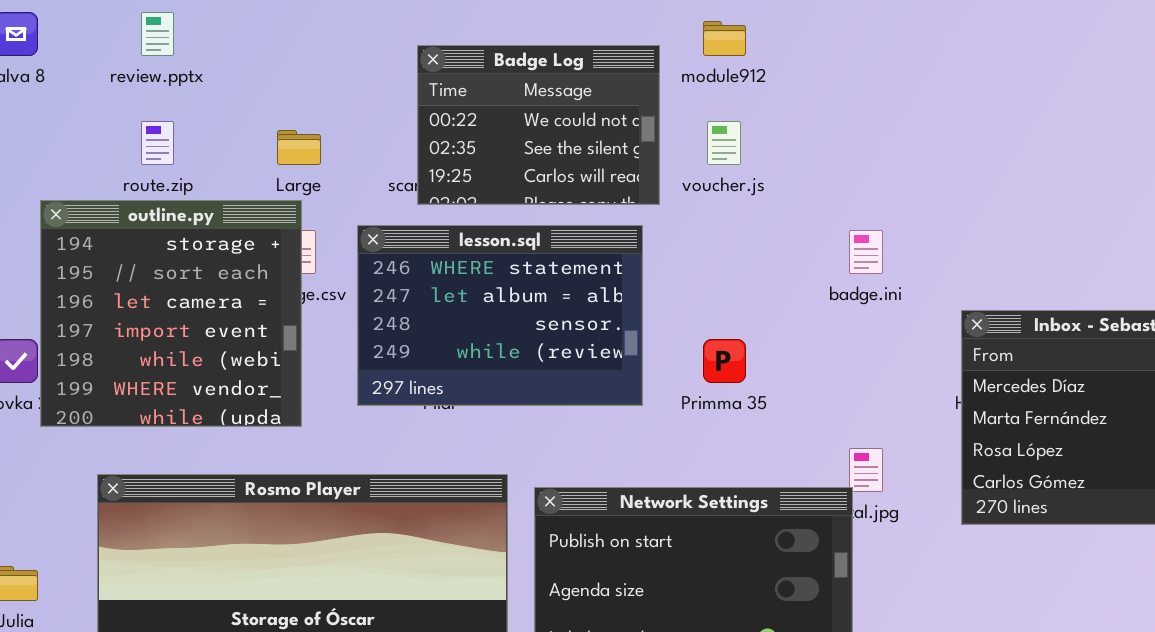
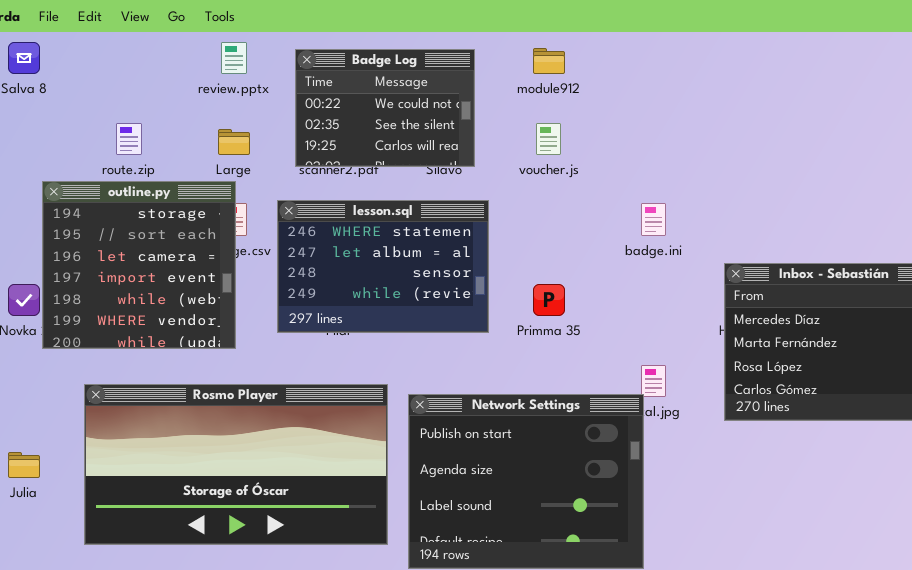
review.pptx: [141,12,174,56] -> [221,42,247,74], moved
Badge Log: [417,45,660,205] -> [295,49,475,167], moved

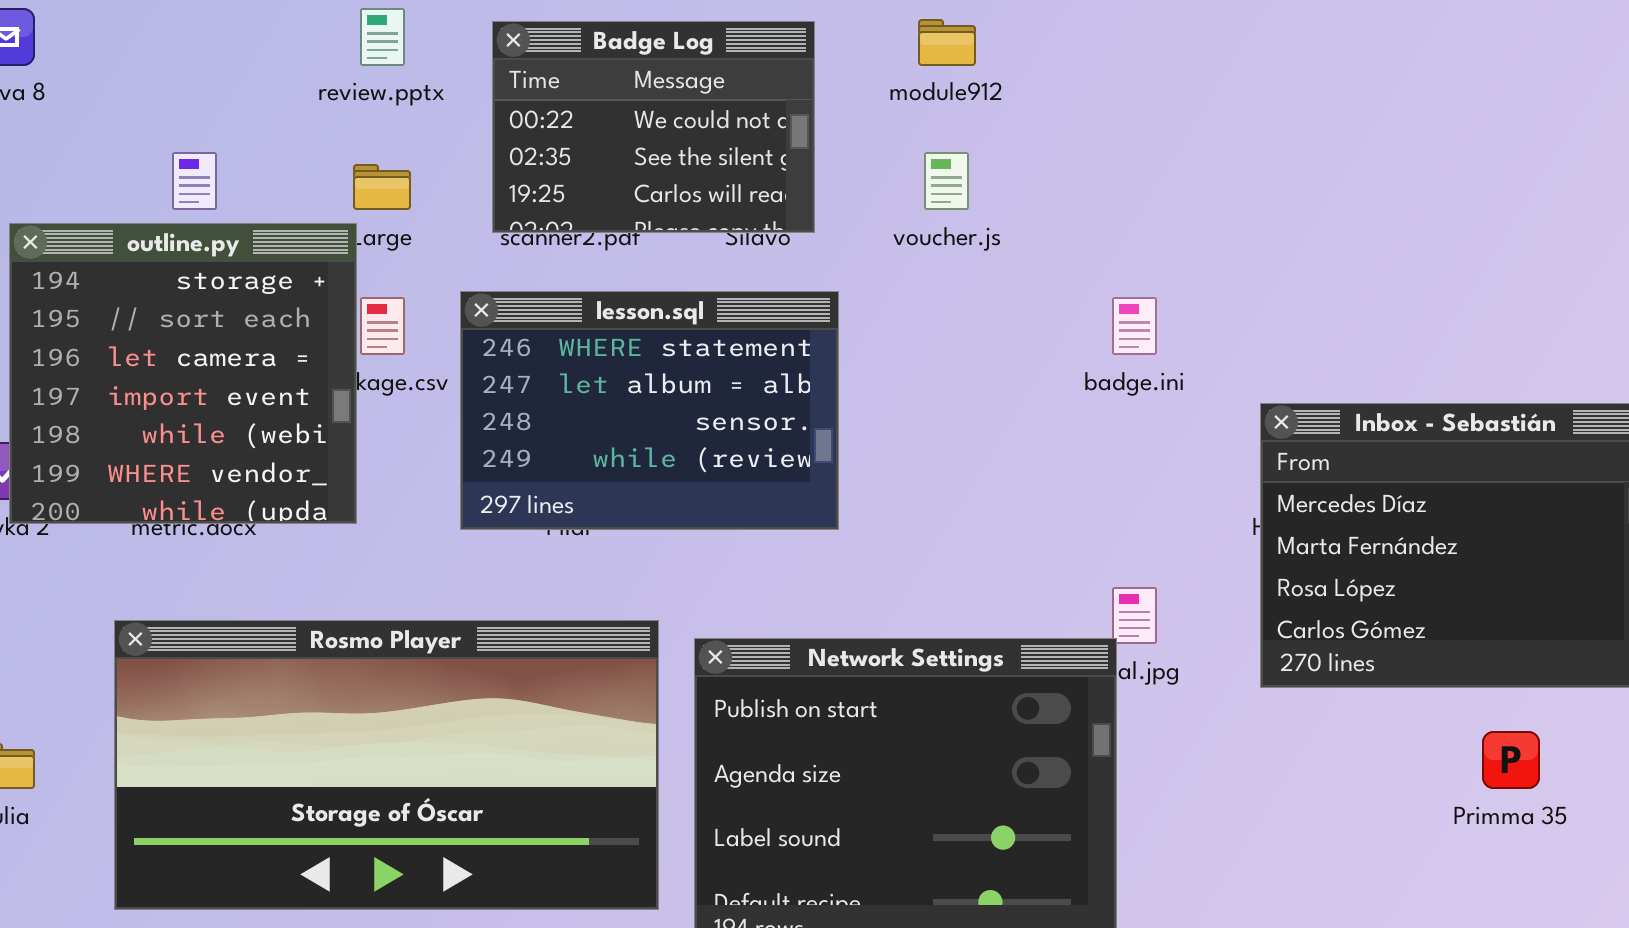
outline.py: [42,181,236,349] -> [9,223,357,524], moved
Primma 35: [533,284,565,316] -> [1482,731,1540,789], moved

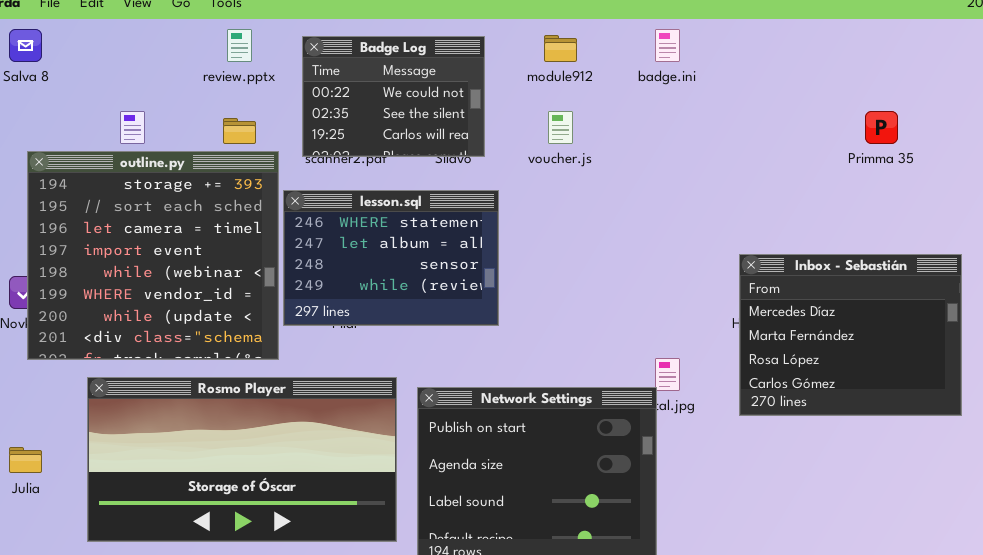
outline.py: [9,223,357,524] -> [27,151,279,360], resized
badge.ini: [1112,297,1157,355] -> [655,29,680,62], moved
Primma 35: [1482,731,1540,789] -> [865,111,898,144], moved

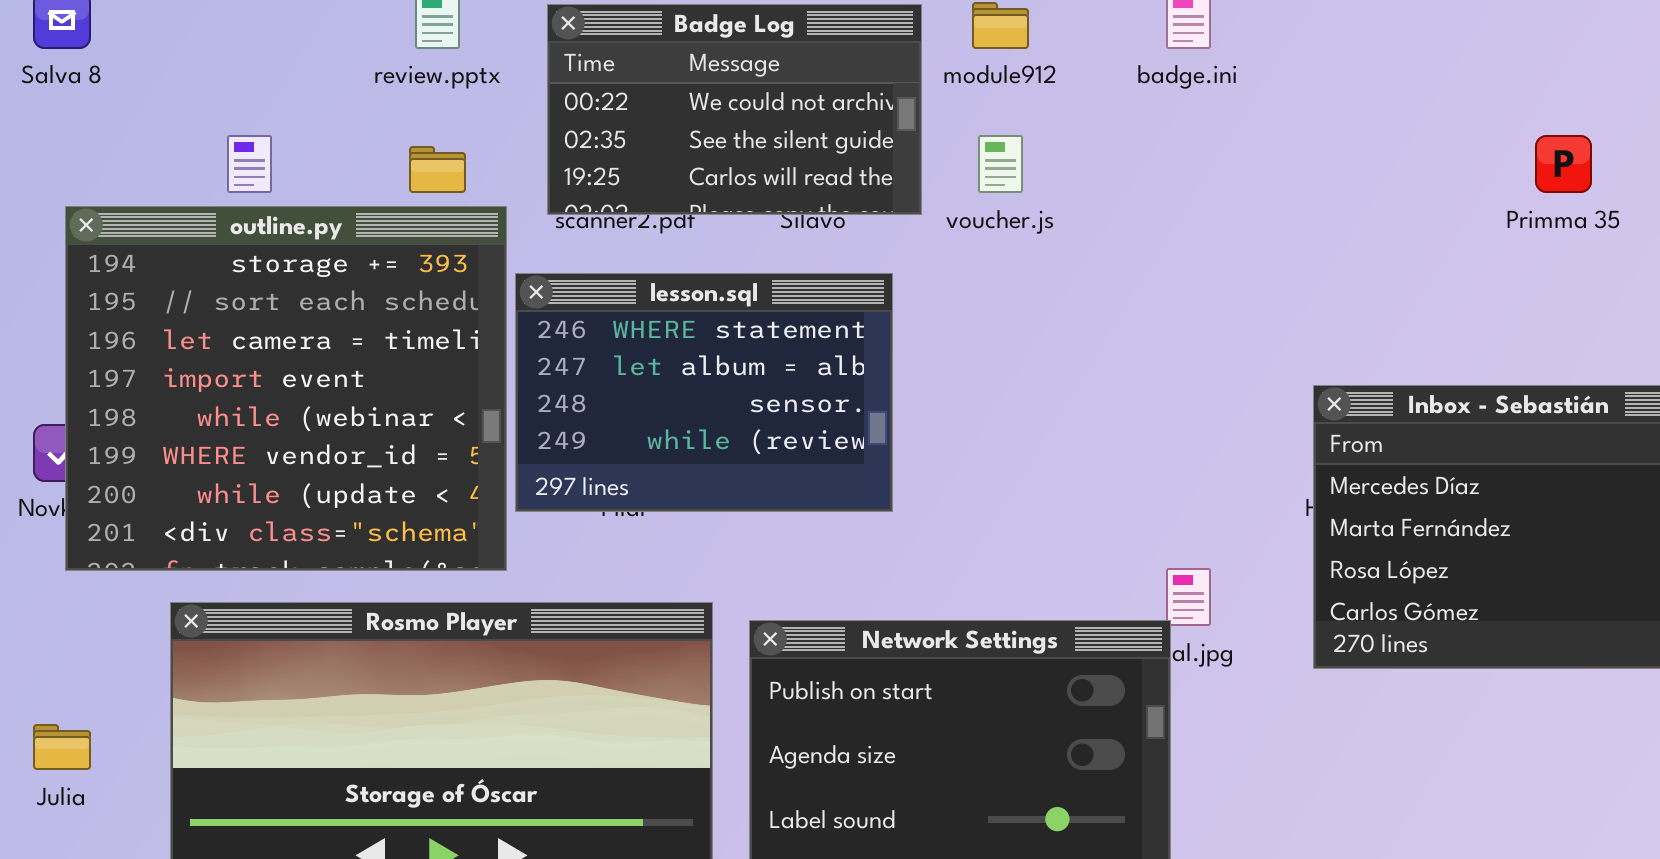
Badge Log: [302,36,485,157] -> [547,4,922,215], resized

